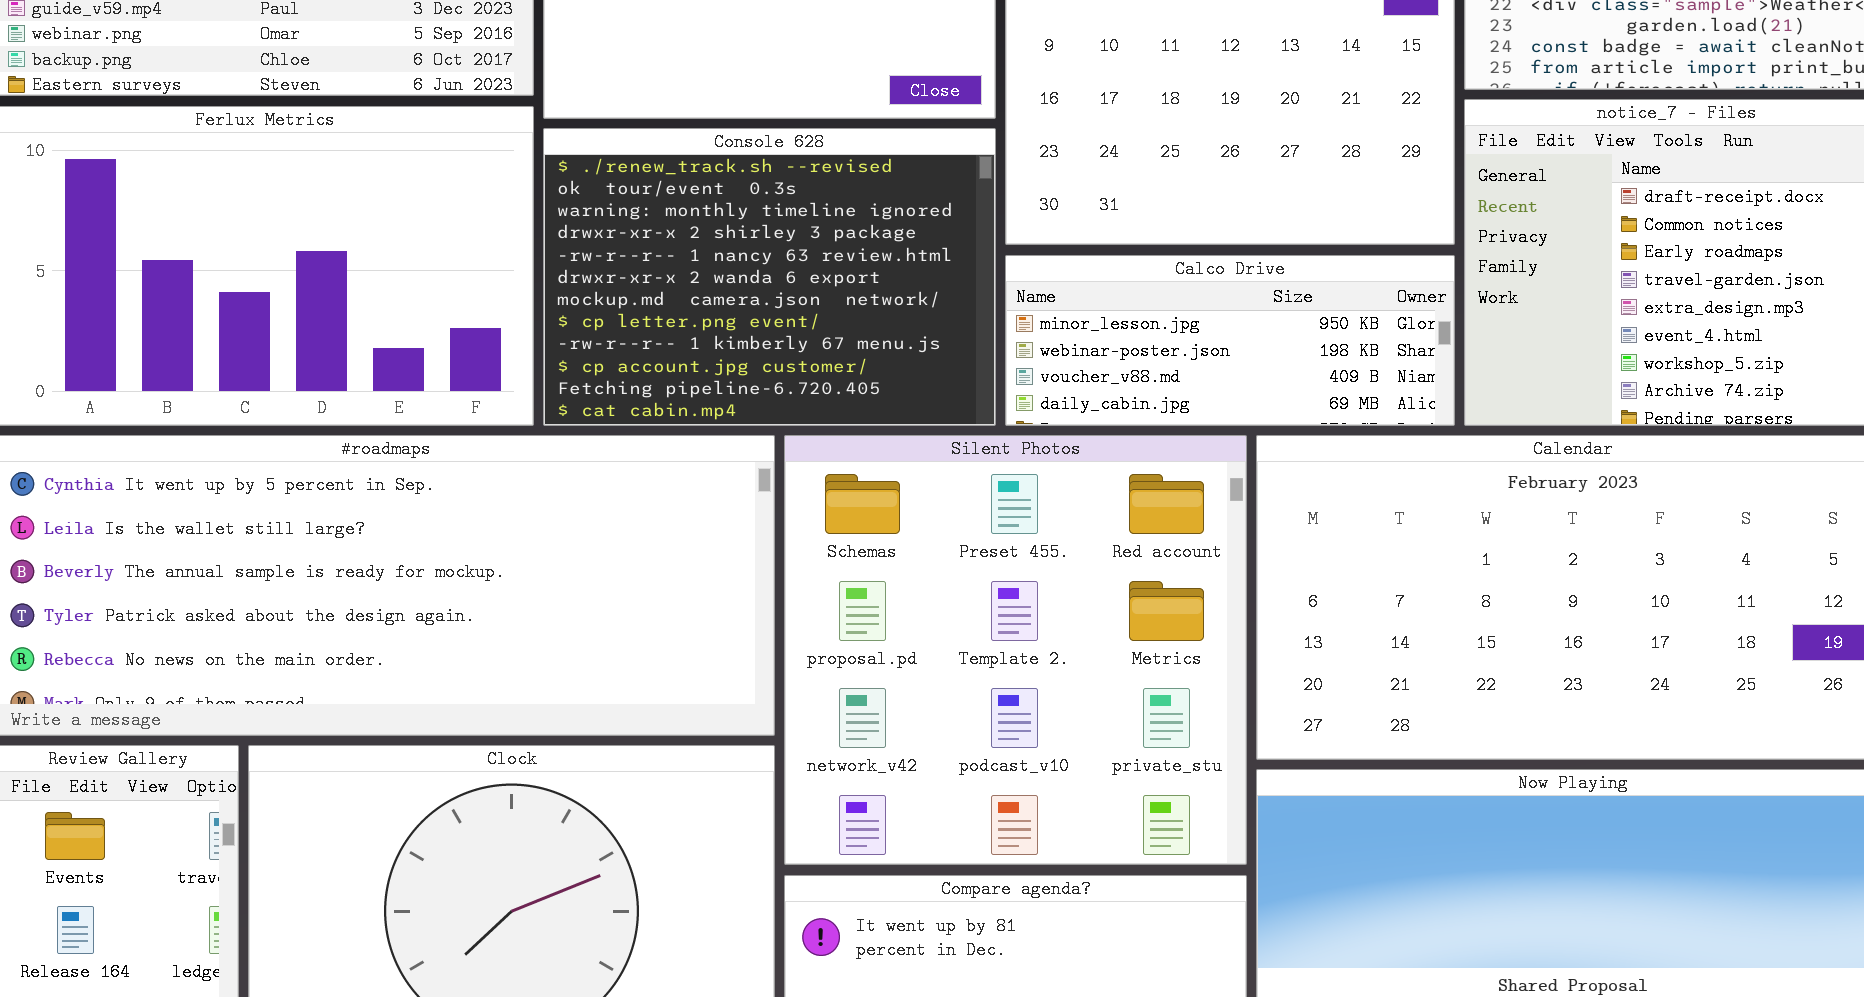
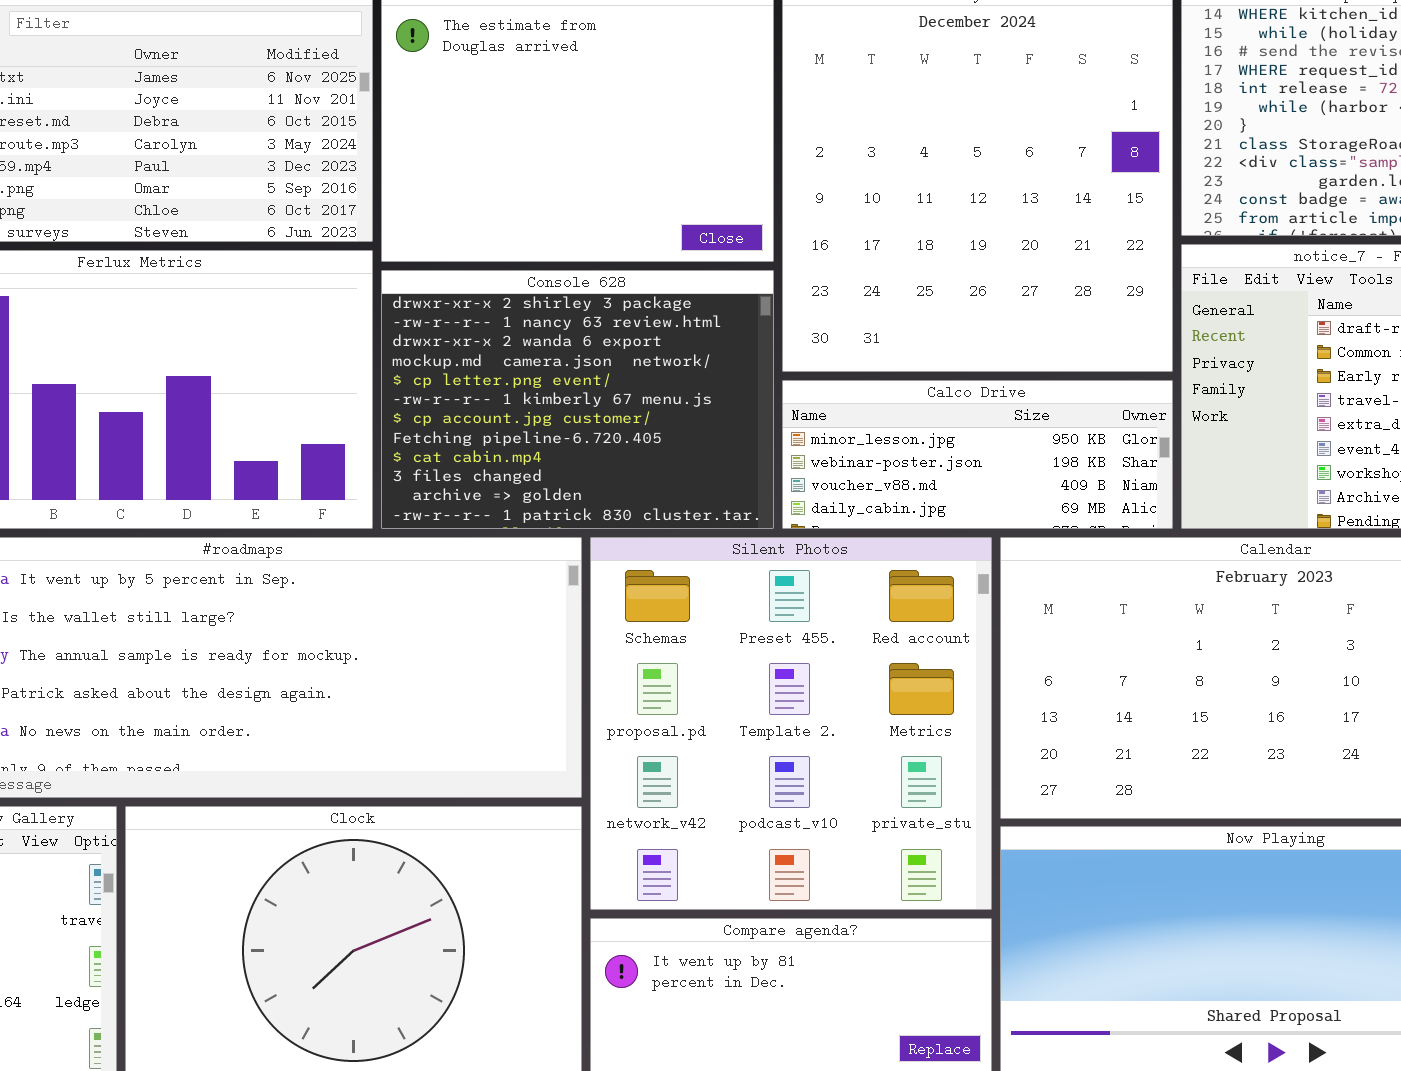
Console 628: [543,128,996,426] -> [381,270,774,529], scrolled down 3 rows

